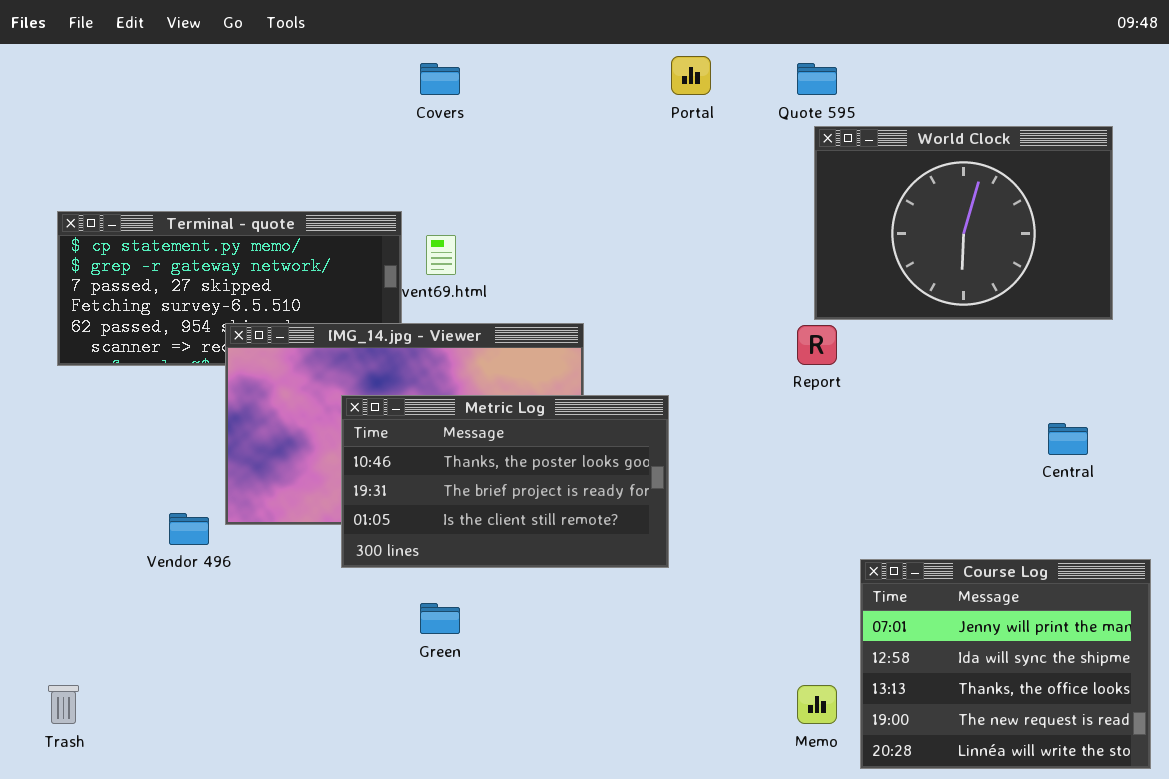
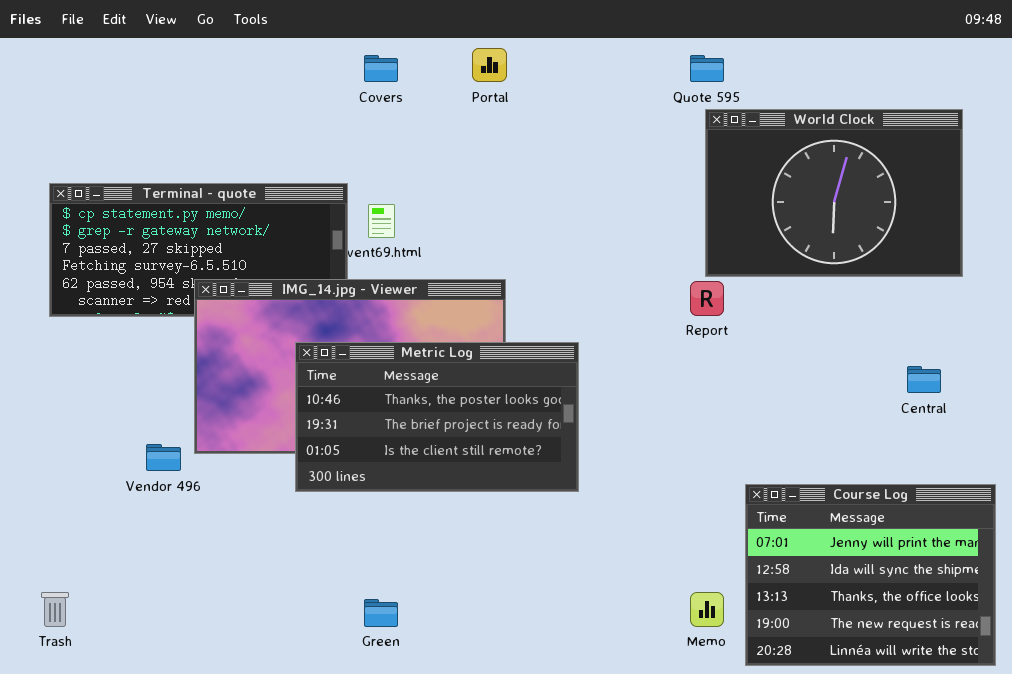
Portal: [671,56,711,95] -> [472,48,507,82], moved
Green: [420,603,460,634] -> [364,599,398,627], moved

